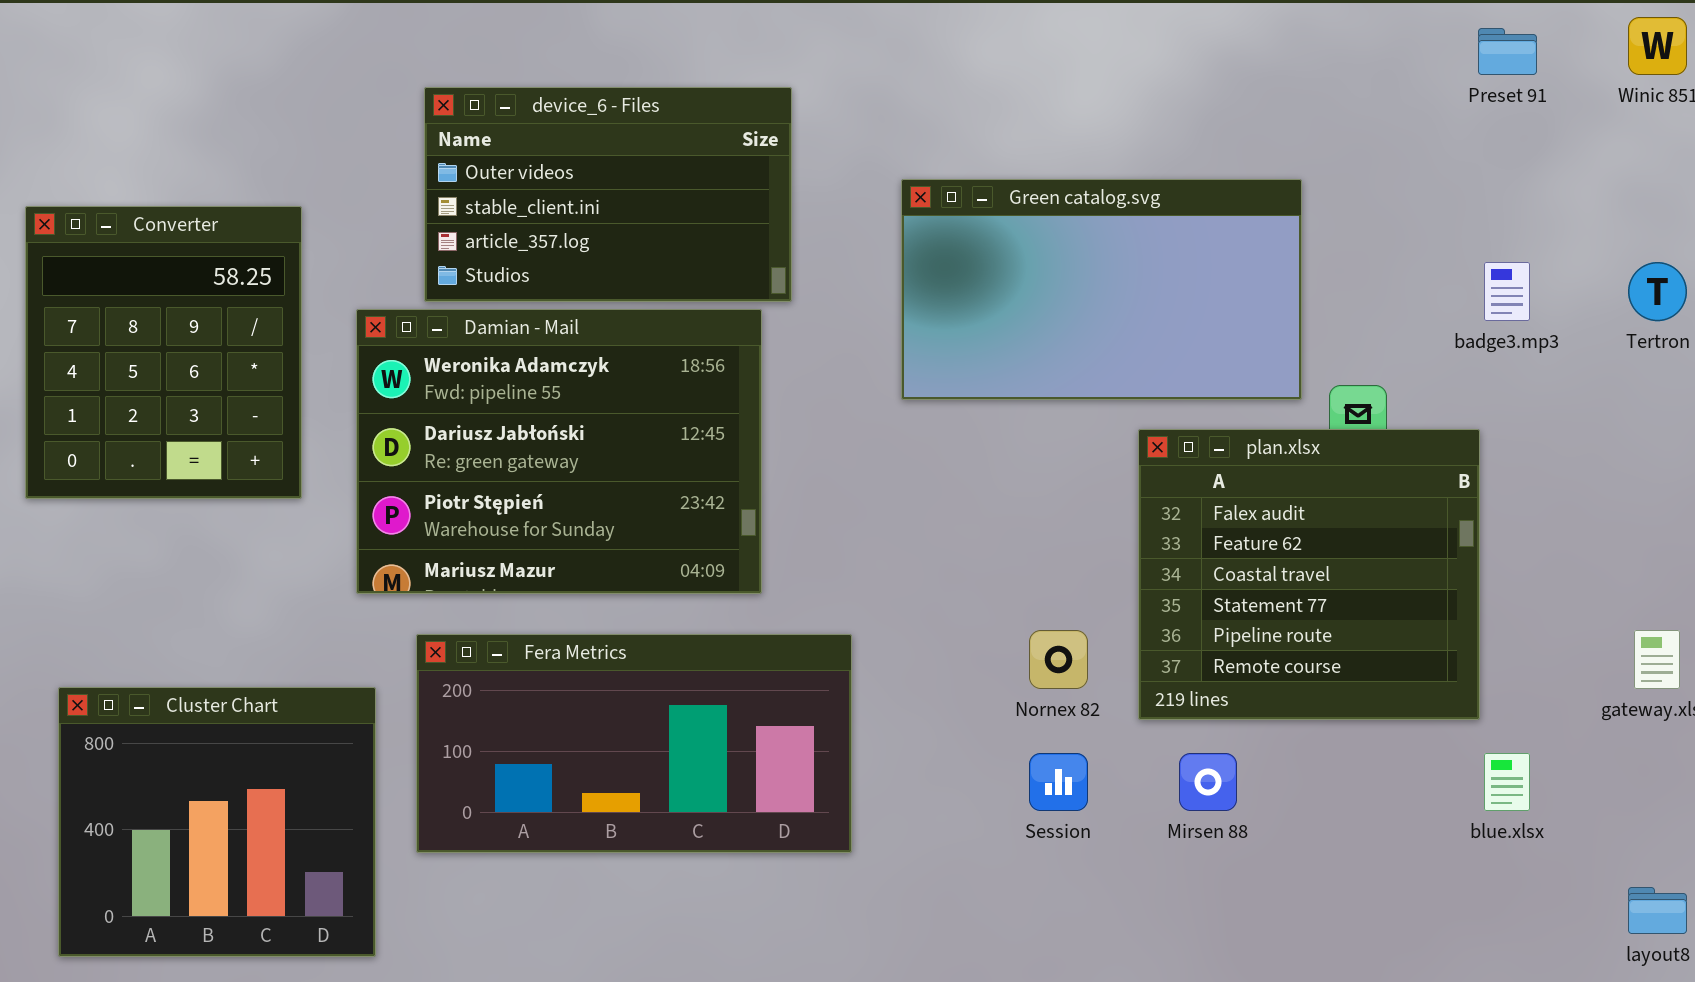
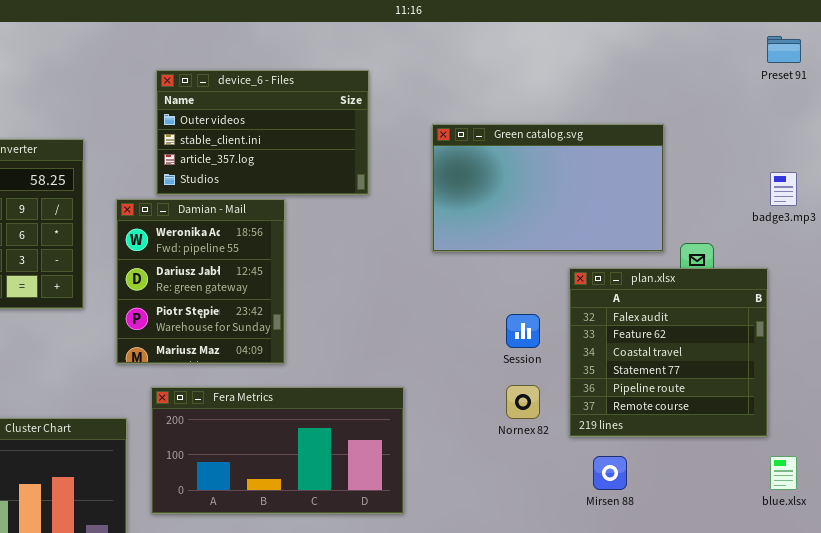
Damian - Mail: [356,309,762,594] -> [116,199,285,364], resized
Session: [1029,753,1088,811] -> [506,314,540,348], moved

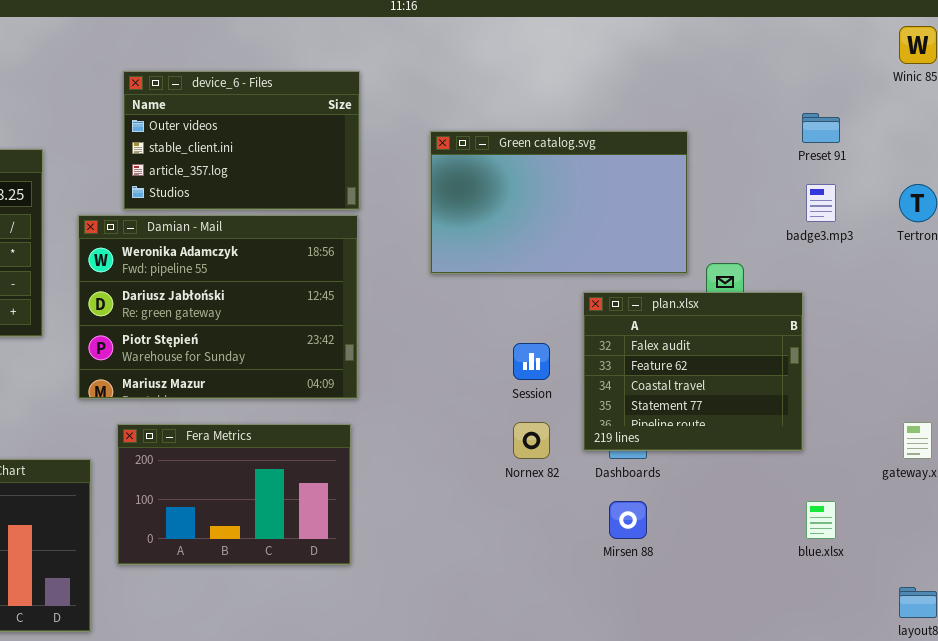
Preset 91: [767,36,801,63] -> [802,113,840,143], moved
Damian - Mail: [116,199,285,364] -> [78,215,358,399], resized
plan.xlsx: [569,268,768,437] -> [583,292,803,451], resized
Fera Metrics: [151,387,404,514] -> [117,424,351,565], resized

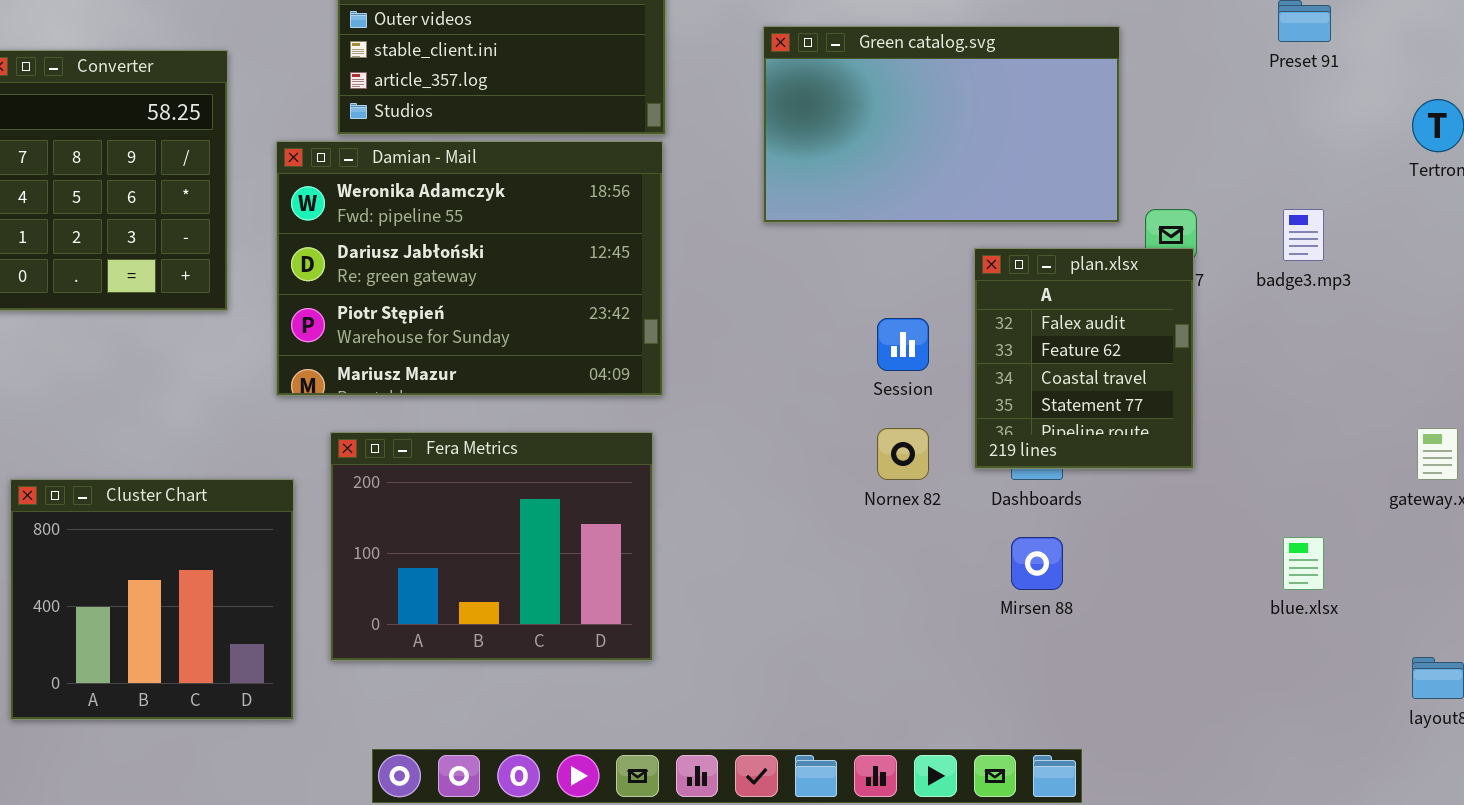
badge3.mp3: [806,184,836,222] -> [1283,209,1324,261], moved
plan.xlsx: [583,292,803,451] -> [974,248,1194,469], resized
Fera Metrics: [117,424,351,565] -> [330,432,653,661], resized

